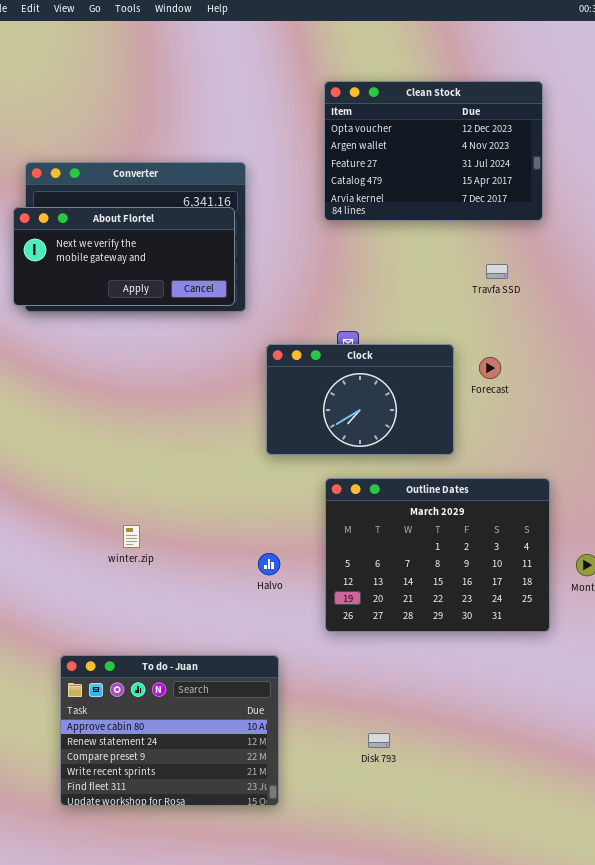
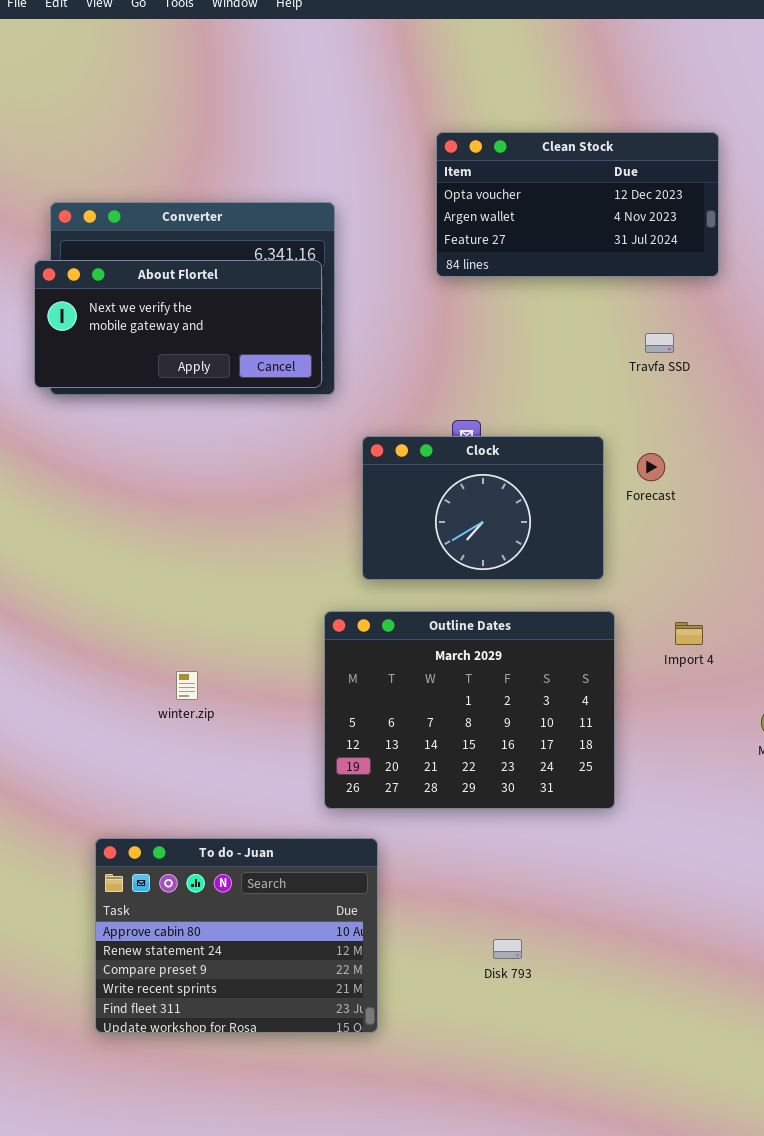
Clean Stock: [324,81,543,221] -> [436,132,719,277], resized
Outline Dates: [325,478,550,632] -> [324,611,615,809], moved

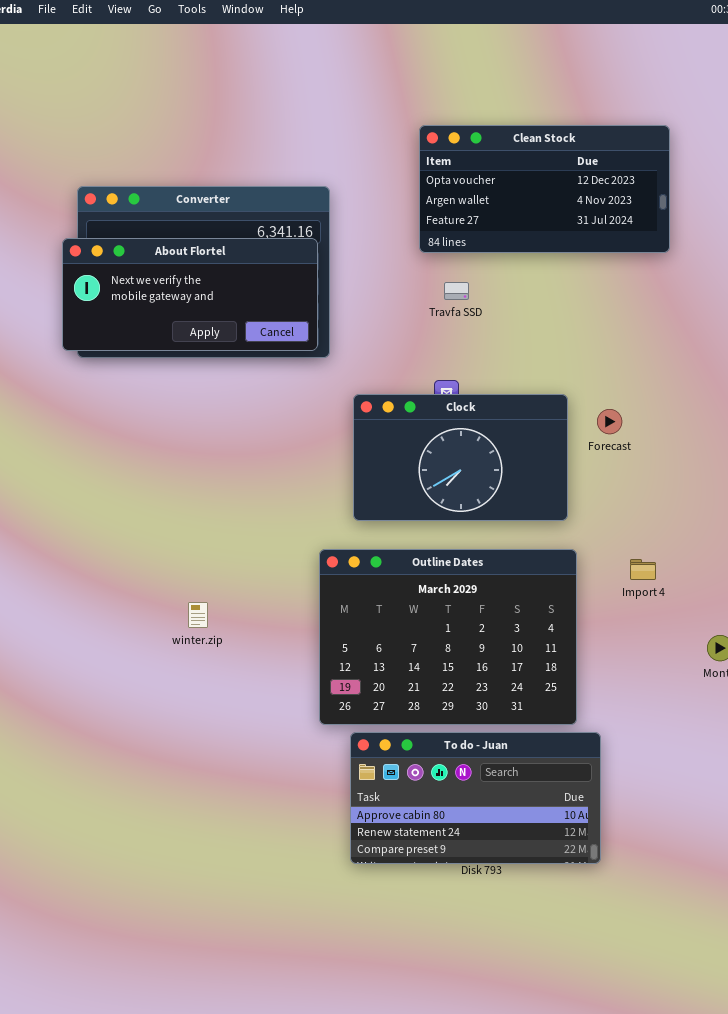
Travfa SSD: [645,333,674,353] -> [444,282,469,300], moved
To do - Juan: [95,838,378,1033] -> [350,732,601,864], moved, resized

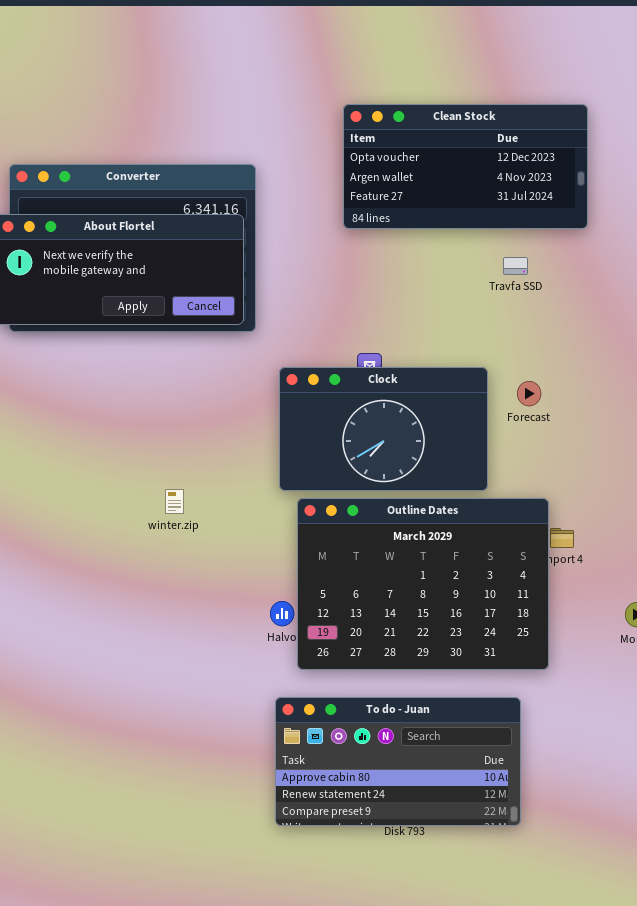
Travfa SSD: [444,282,469,300] -> [503,257,528,275], moved
Outline Dates: [319,549,577,725] -> [297,498,549,670], moved
winter.zip: [188,602,208,628] -> [165,489,184,514], moved

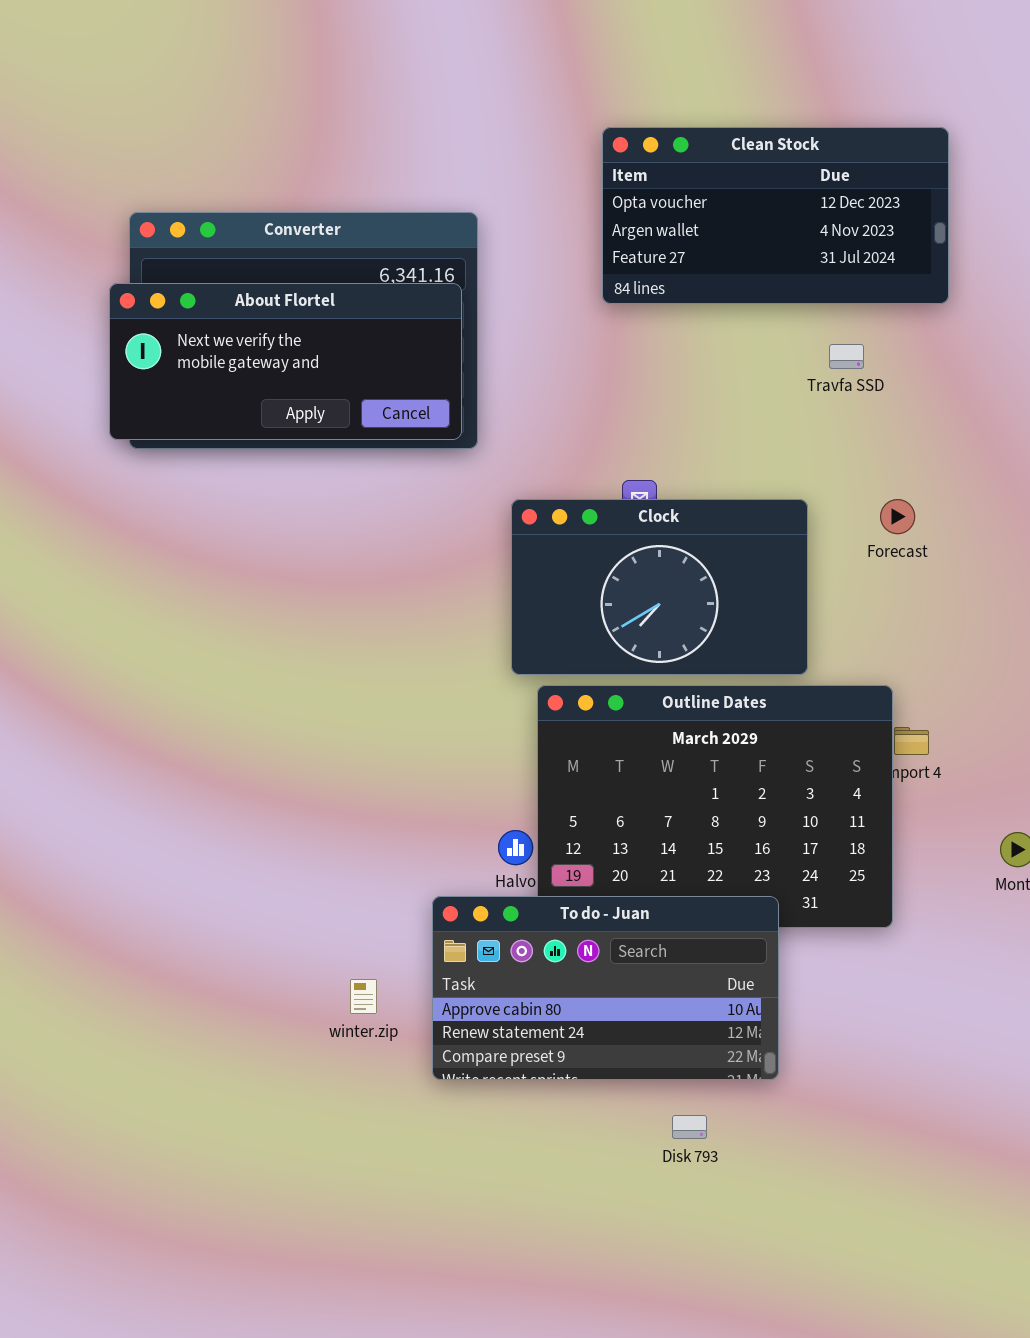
Forecast: [517,381,541,406] -> [880,499,915,534], moved
winter.zip: [165,489,184,514] -> [350,979,377,1014], moved
To do - Juan: [275,697,521,826] -> [432,896,779,1080], moved

